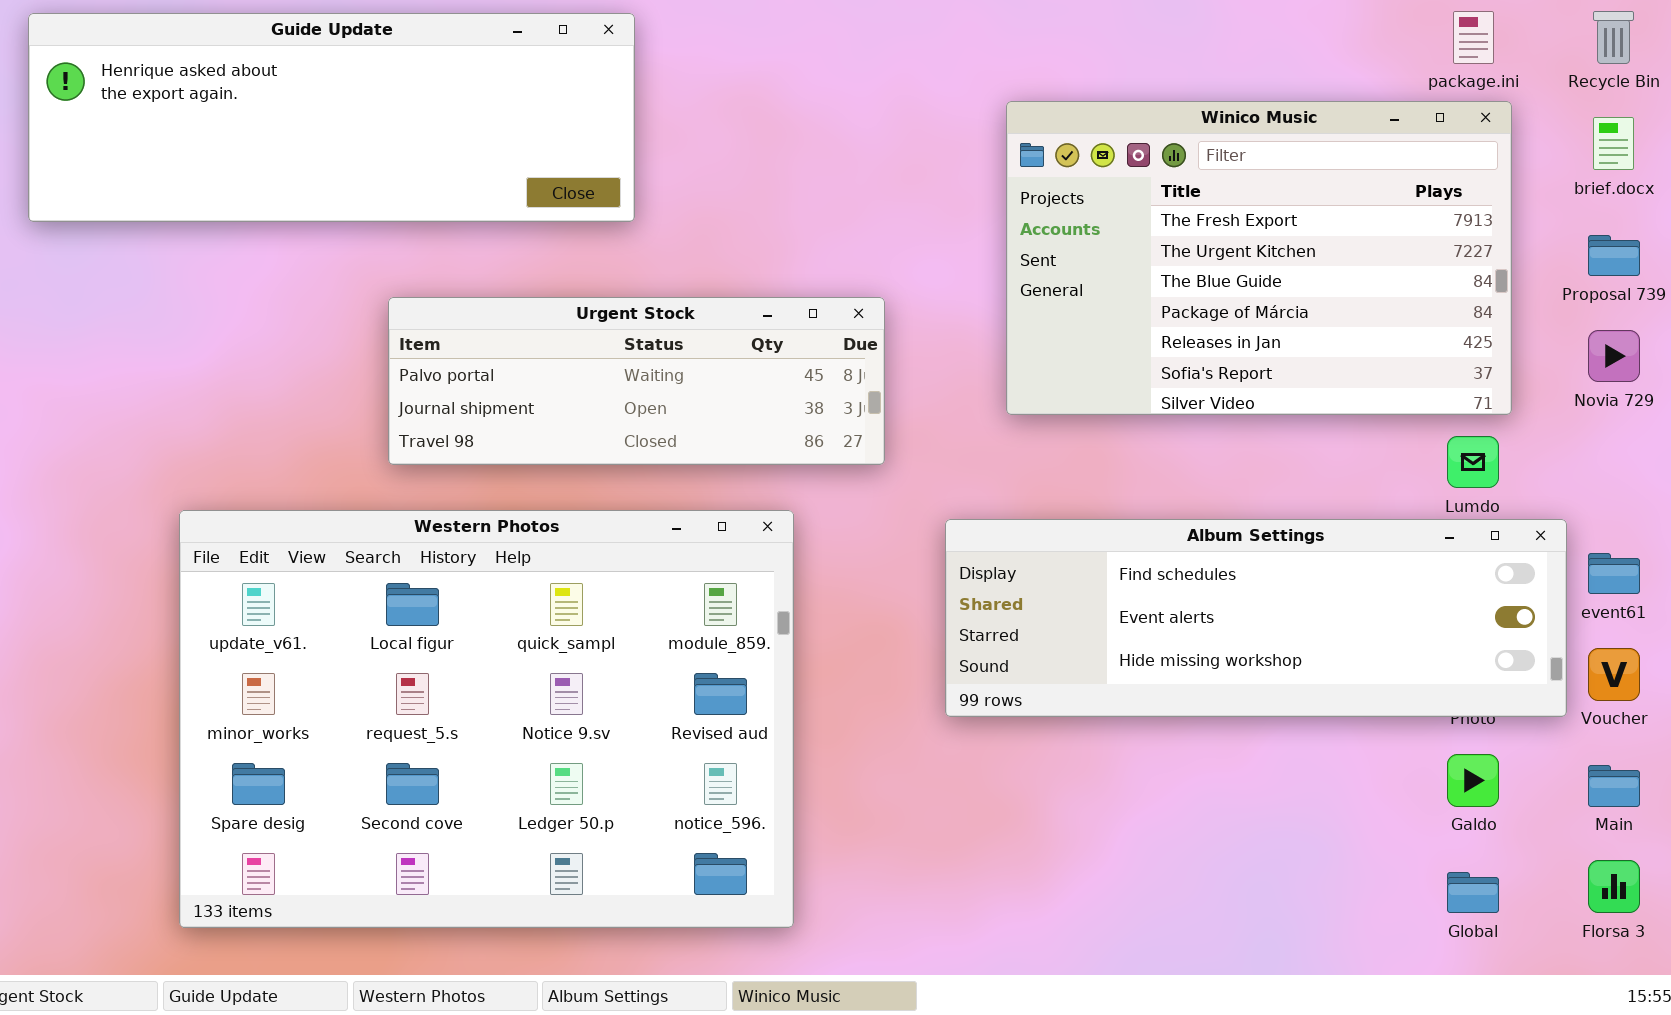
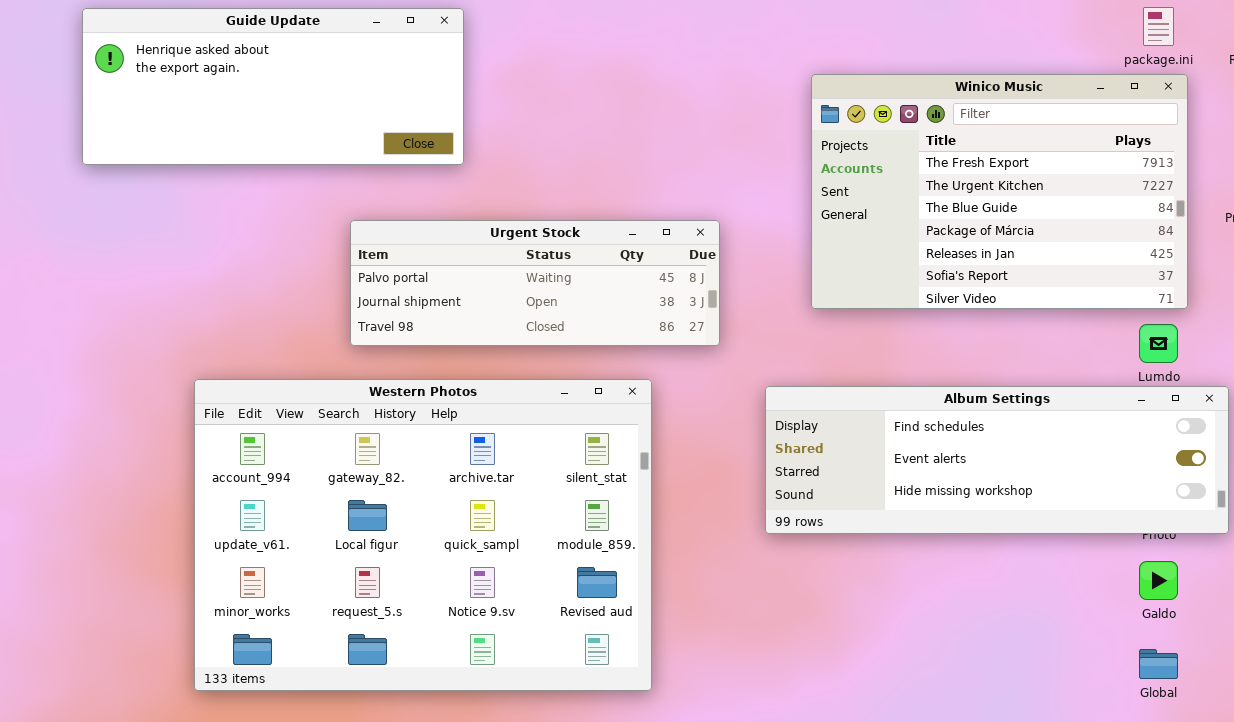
Guide Update: [28,13,635,222] -> [82,8,464,165], resized
Western Photos: [179,510,794,928] -> [194,379,652,691], scrolled up 1 row

